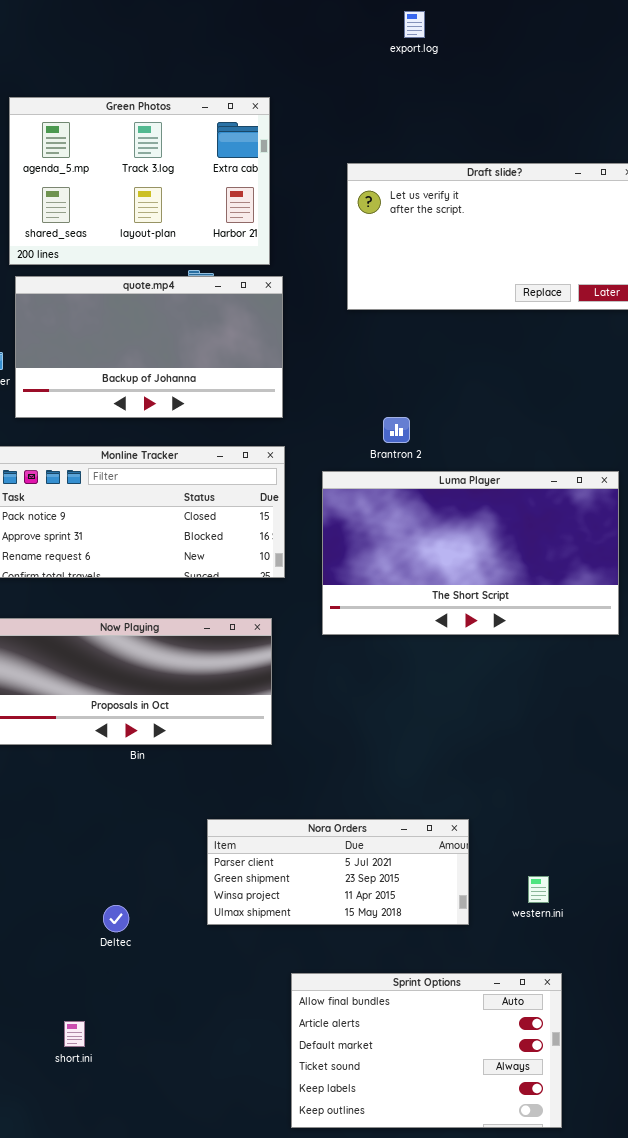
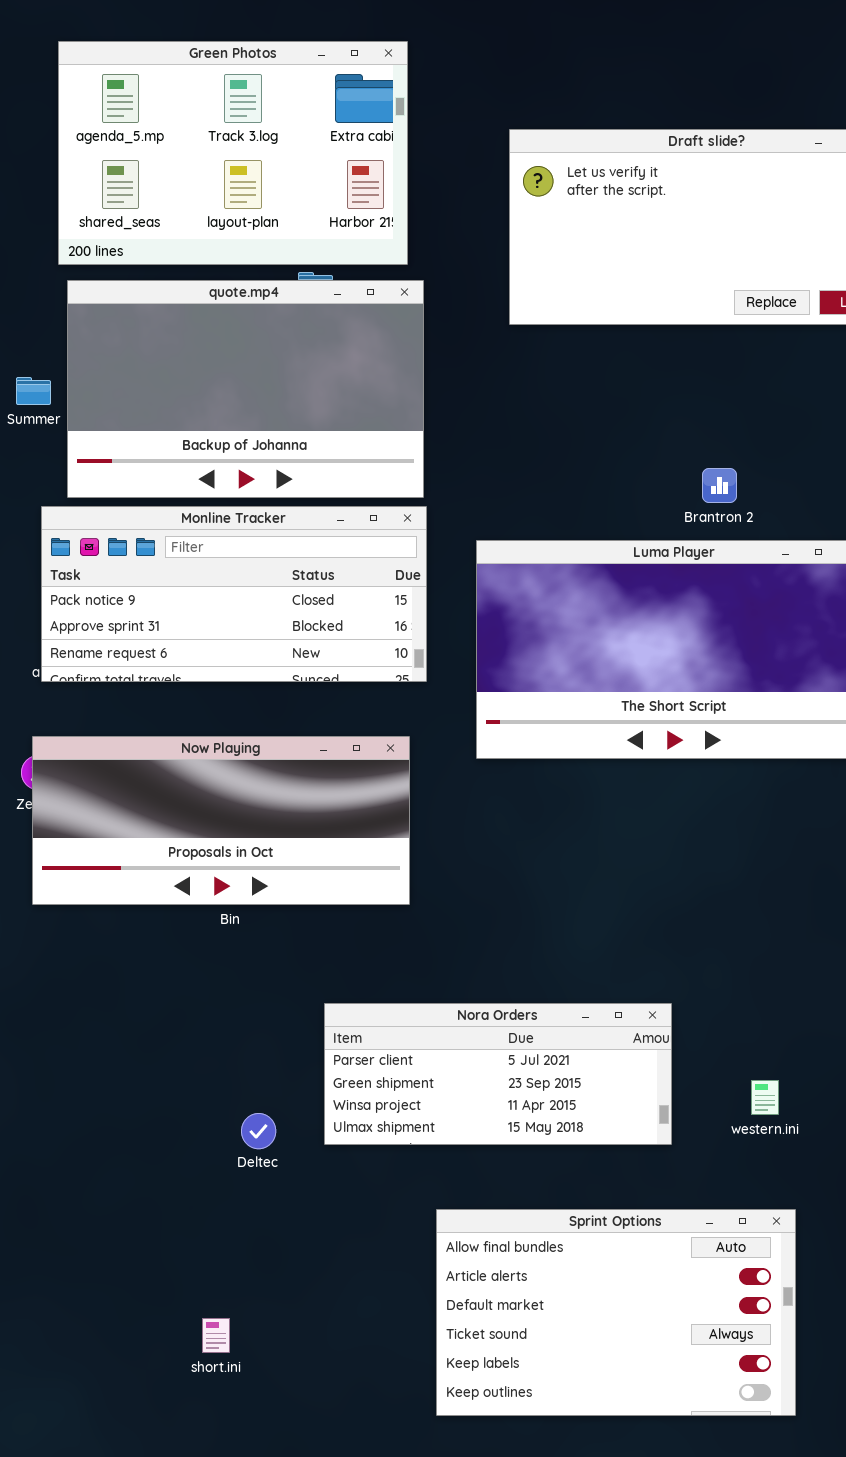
quote.mp4: [15,276,283,418] -> [67,280,424,498], resized
Brantron 2: [383,417,410,443] -> [702,468,737,503], moved
Deltec: [103,905,129,932] -> [241,1113,276,1149], moved
short.ini: [64,1021,85,1047] -> [202,1318,230,1353], moved

